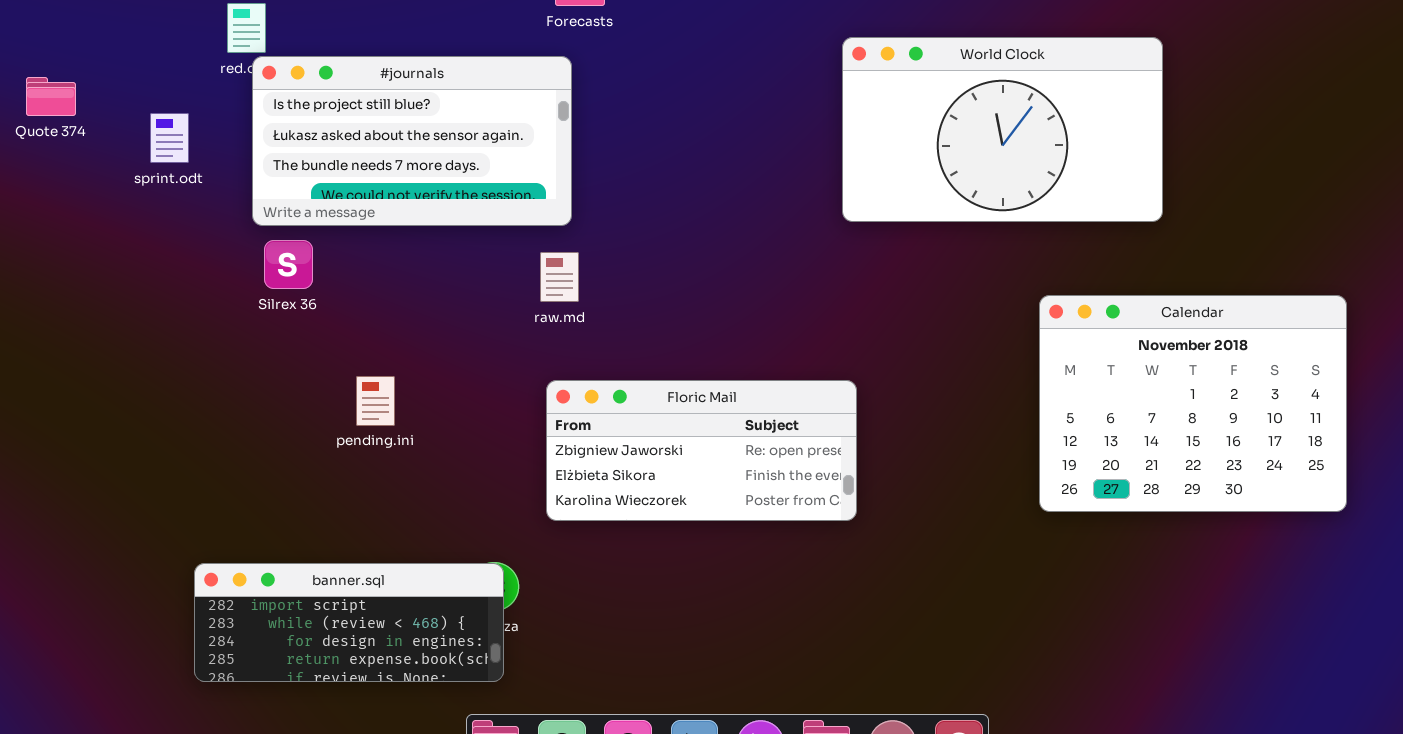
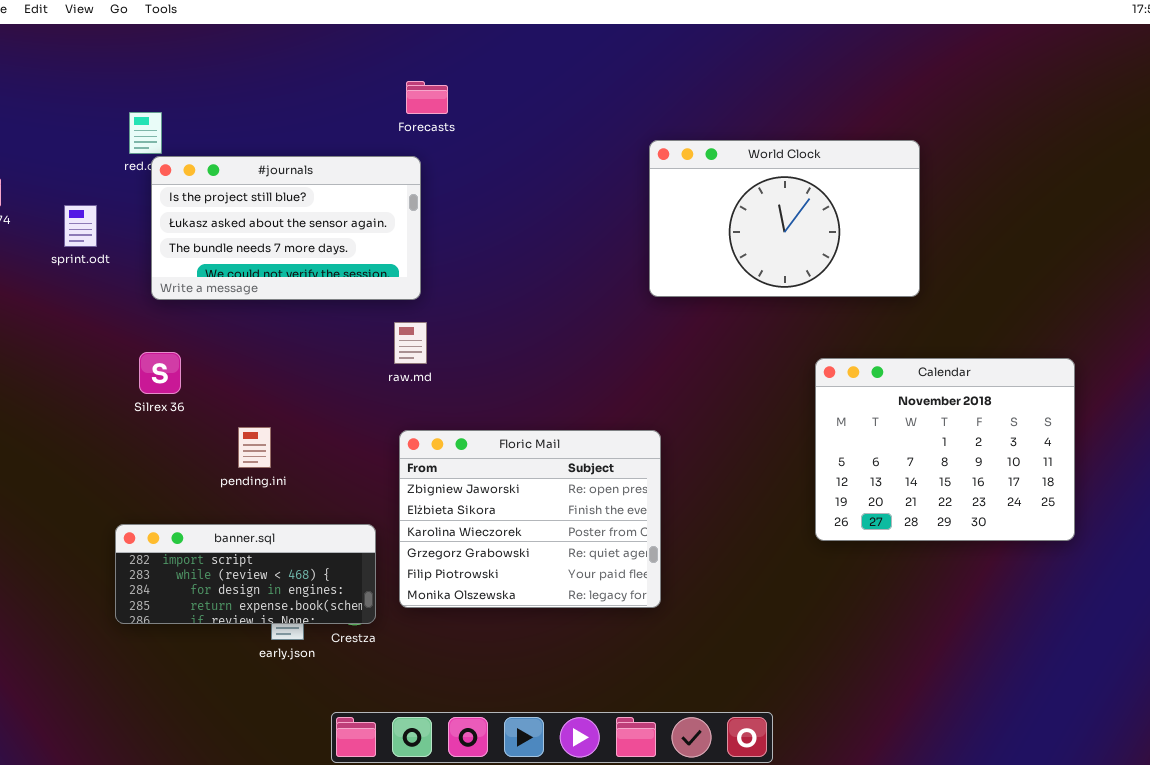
Silrex 36: [264,240,313,289] -> [139,352,181,394], moved
Floric Mail: [546,380,857,521] -> [399,430,661,608], resized
banner.sql: [194,563,504,682] -> [115,524,376,624], moved

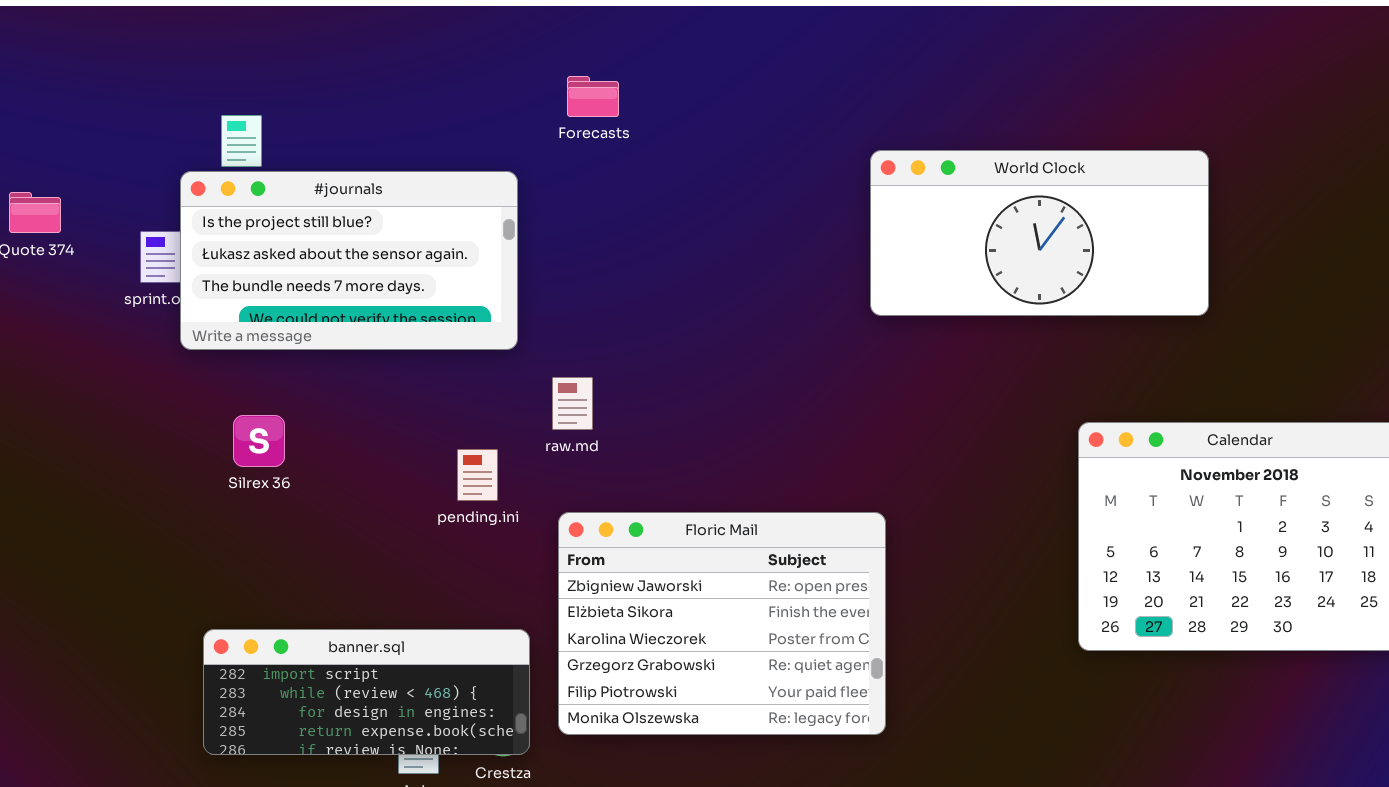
World Clock: [649,140,920,297] -> [870,150,1209,316], resized
#journals: [151,156,421,300] -> [180,171,518,350], moved
pending.ini: [238,427,271,468] -> [457,449,498,501], moved

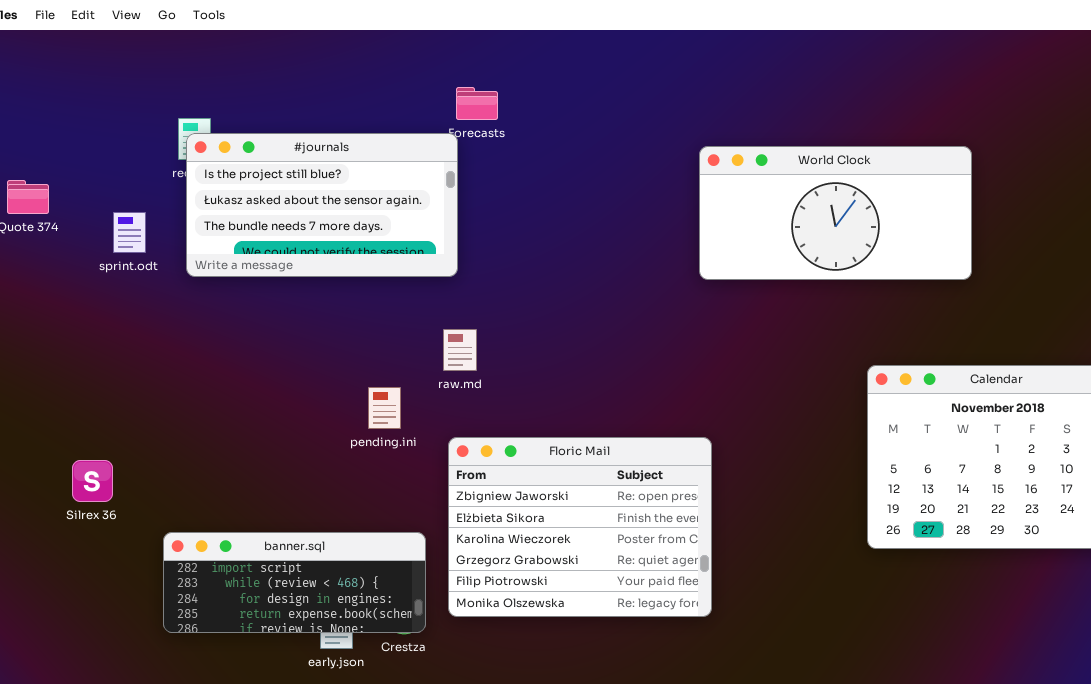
#journals: [180,171,518,350] -> [186,133,458,277], moved
Silrex 36: [233,415,285,467] -> [72,460,113,502], moved

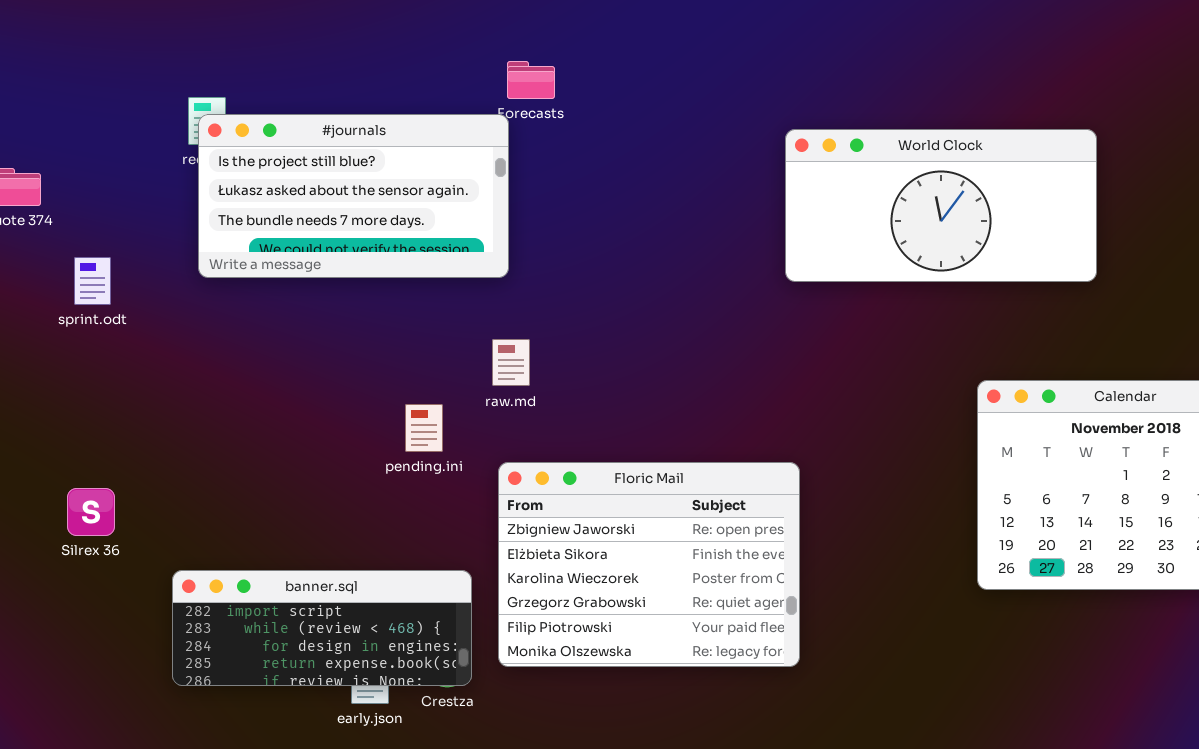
sprint.odt: [113,212,146,253] -> [74,257,111,305], moved

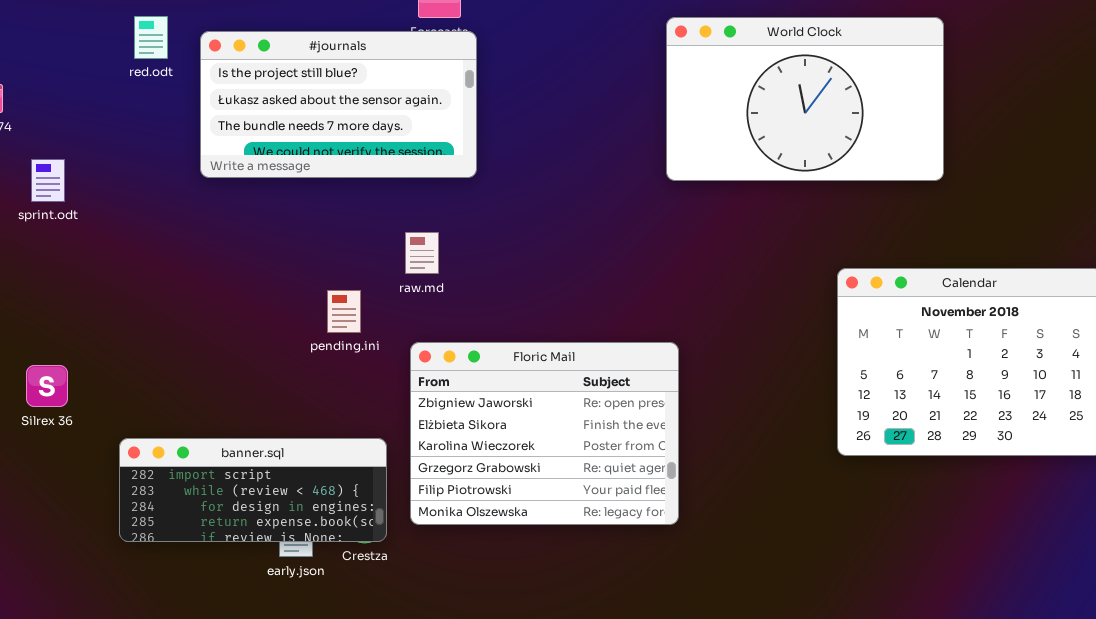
#journals: [198,114,509,278] -> [200,31,477,178], moved
World Clock: [785,129,1097,282] -> [666,17,944,181], resized

